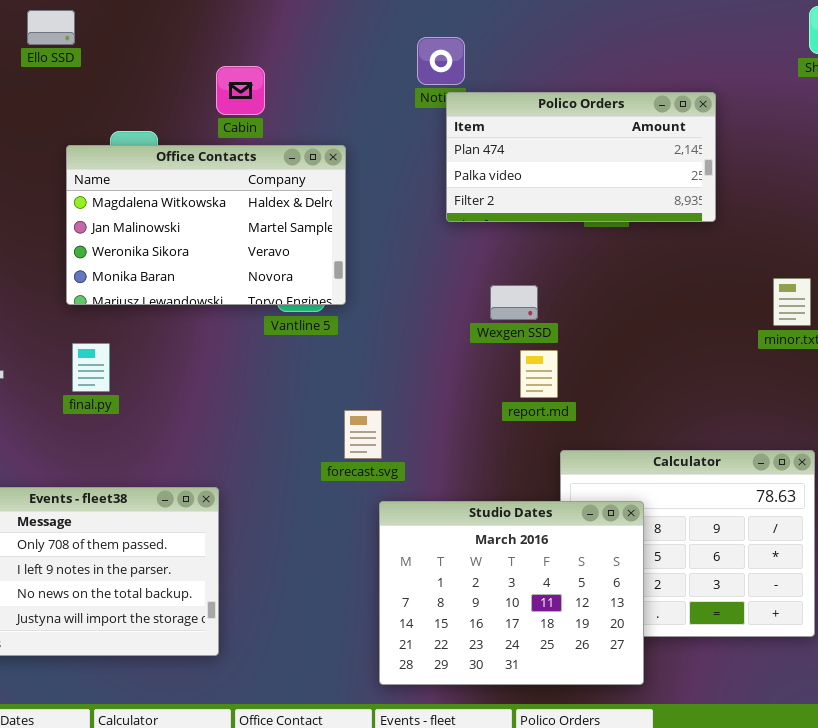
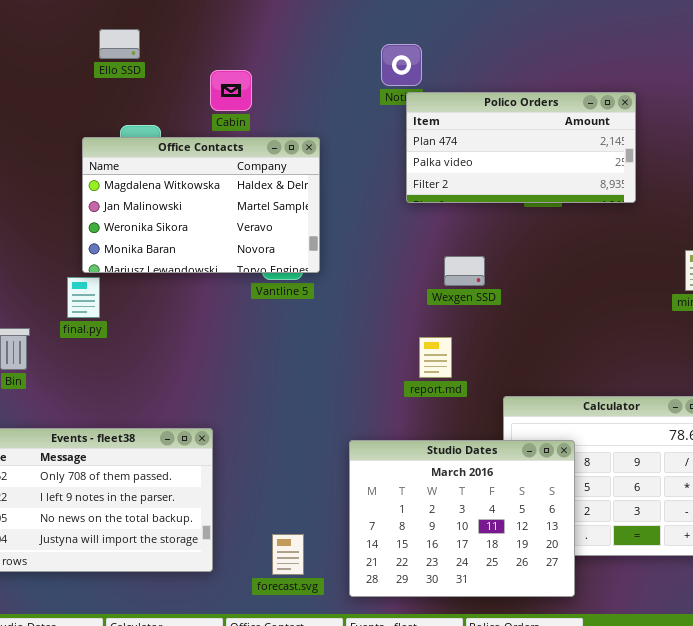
Ello SSD: [27,10,75,45] -> [99,29,140,59], moved
final.py: [72,343,110,392] -> [67,277,100,318], moved
report.md: [520,350,558,398] -> [419,337,452,378], moved
forecast.svg: [344,410,382,459] -> [272,534,304,575], moved

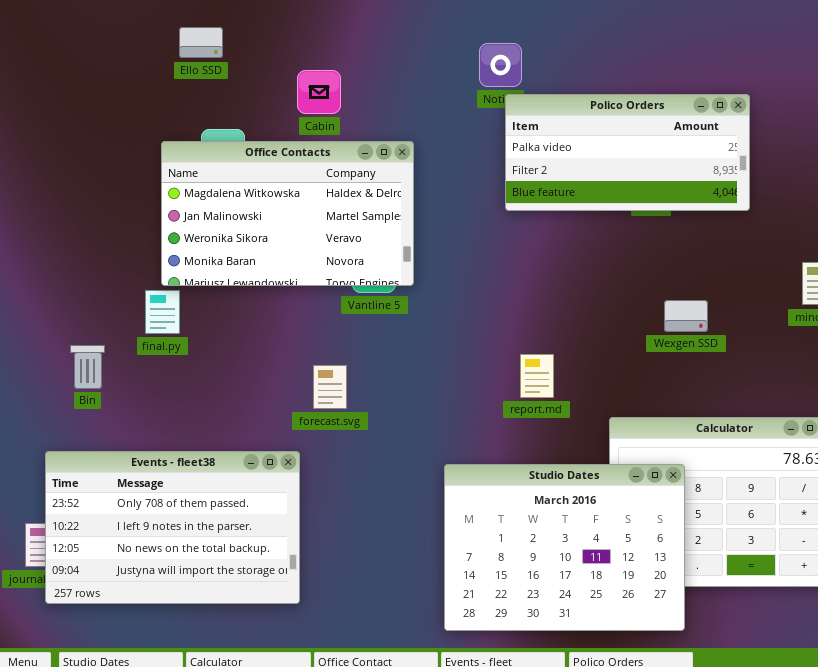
Polico Orders: [406,92,636,203] -> [505,94,750,211], scrolled down 1 row
Wexgen SSD: [444,256,485,286] -> [664,300,708,332], moved
forecast.svg: [272,534,304,575] -> [313,365,347,409], moved

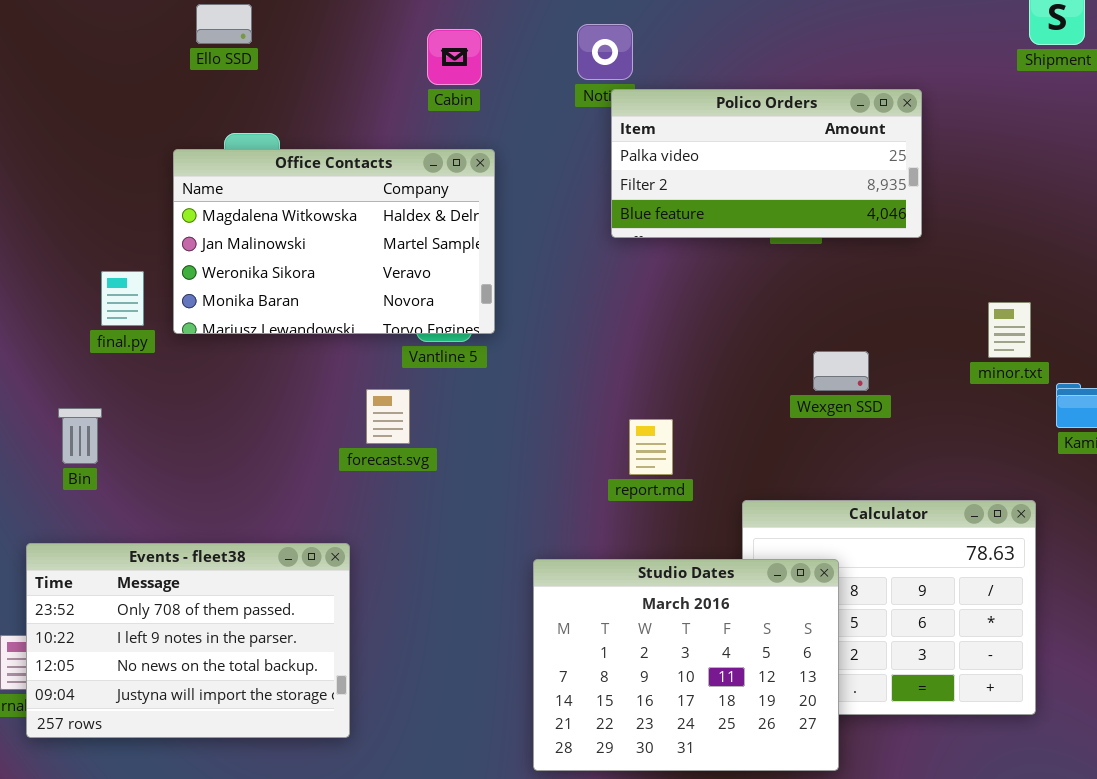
Cabin: [297,70,341,114] -> [427,29,482,85], moved
final.py: [145,290,180,334] -> [101,271,144,326], moved
forecast.svg: [313,365,347,409] -> [366,389,410,444], moved

